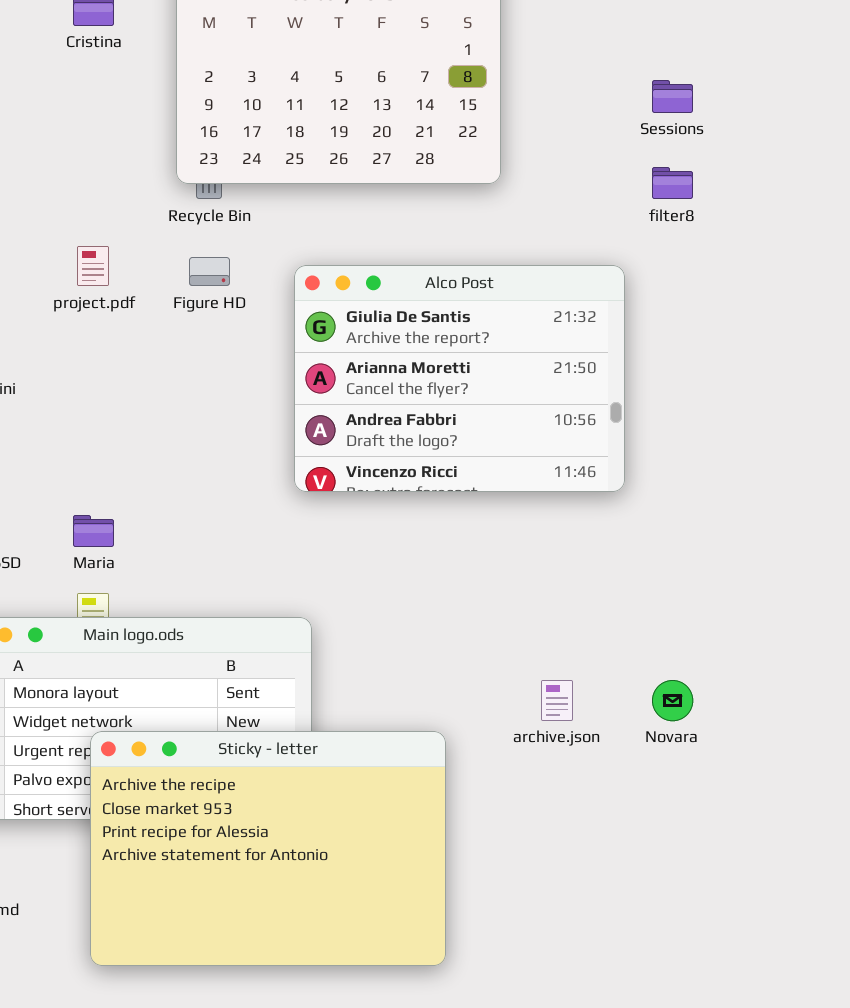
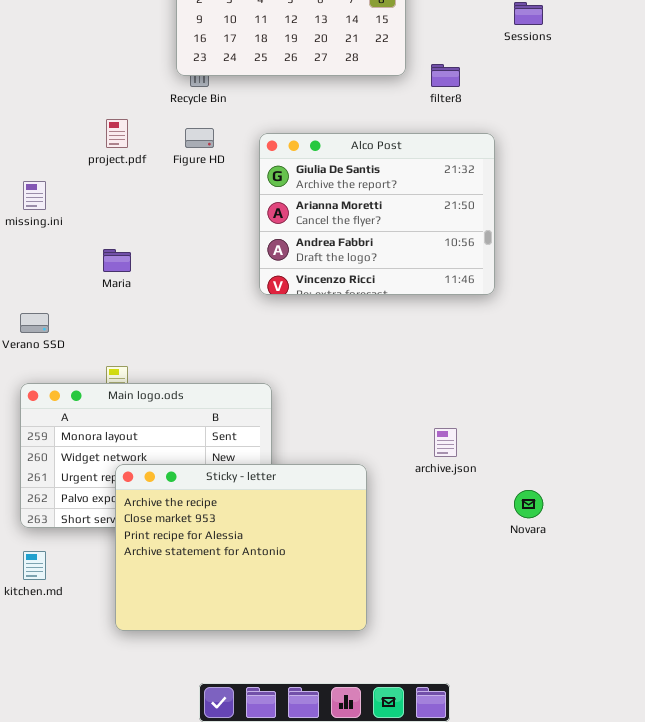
filter8: [652,167,693,199] -> [431,64,460,87], moved
Maria: [73,515,114,547] -> [103,249,131,272], moved
Novara: [652,680,693,721] -> [514,490,543,518], moved

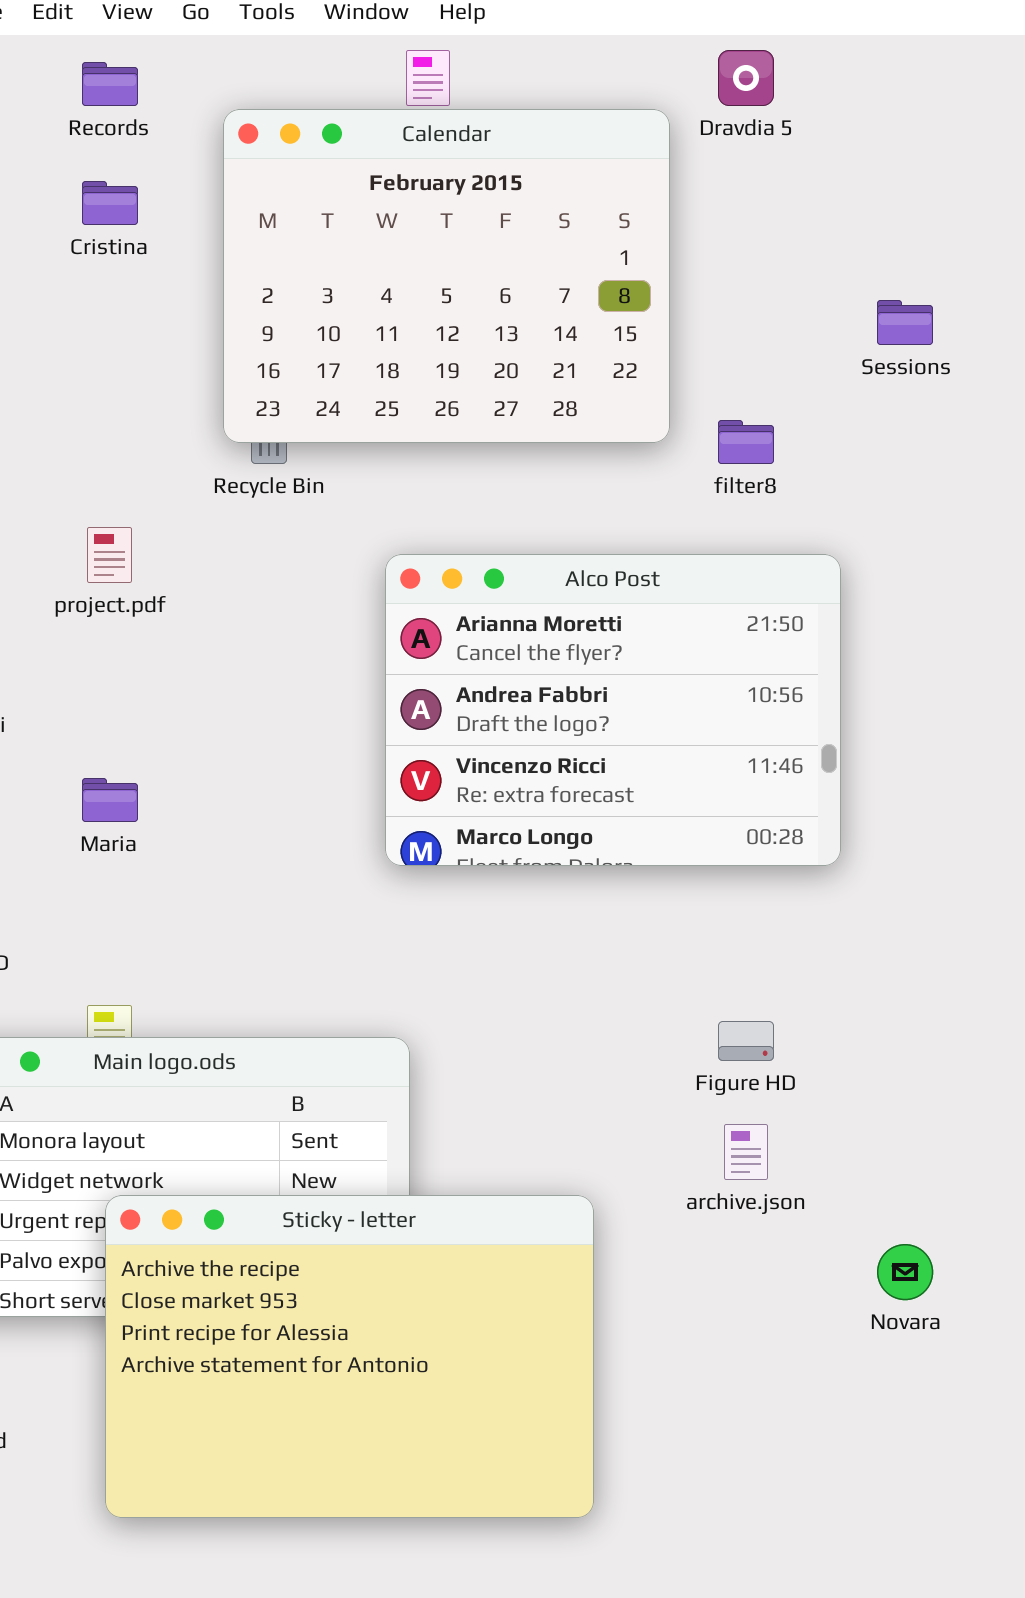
Figure HD: [185,128,214,148] -> [718,1021,774,1061], moved
Alco Post: [259,133,495,295] -> [385,554,841,866], scrolled down 1 row

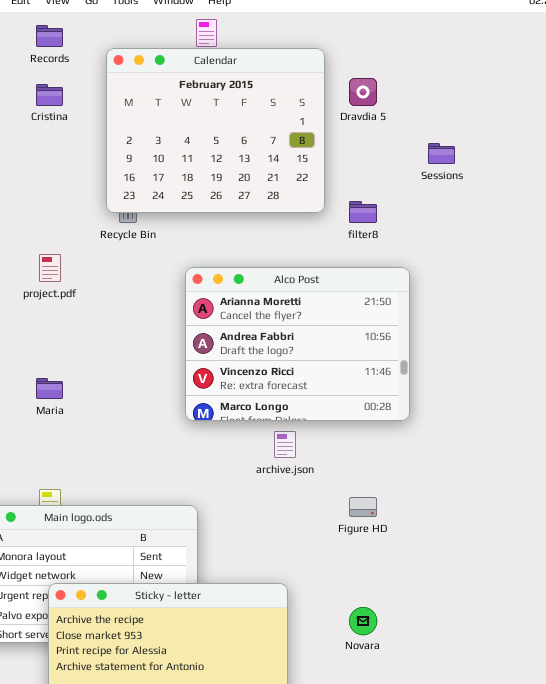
Dravdia 5: [718,50,774,106] -> [349,78,377,106], moved
archive.json: [724,1124,768,1180] -> [274,431,296,458], moved
Novara: [877,1244,933,1300] -> [349,607,377,635], moved

